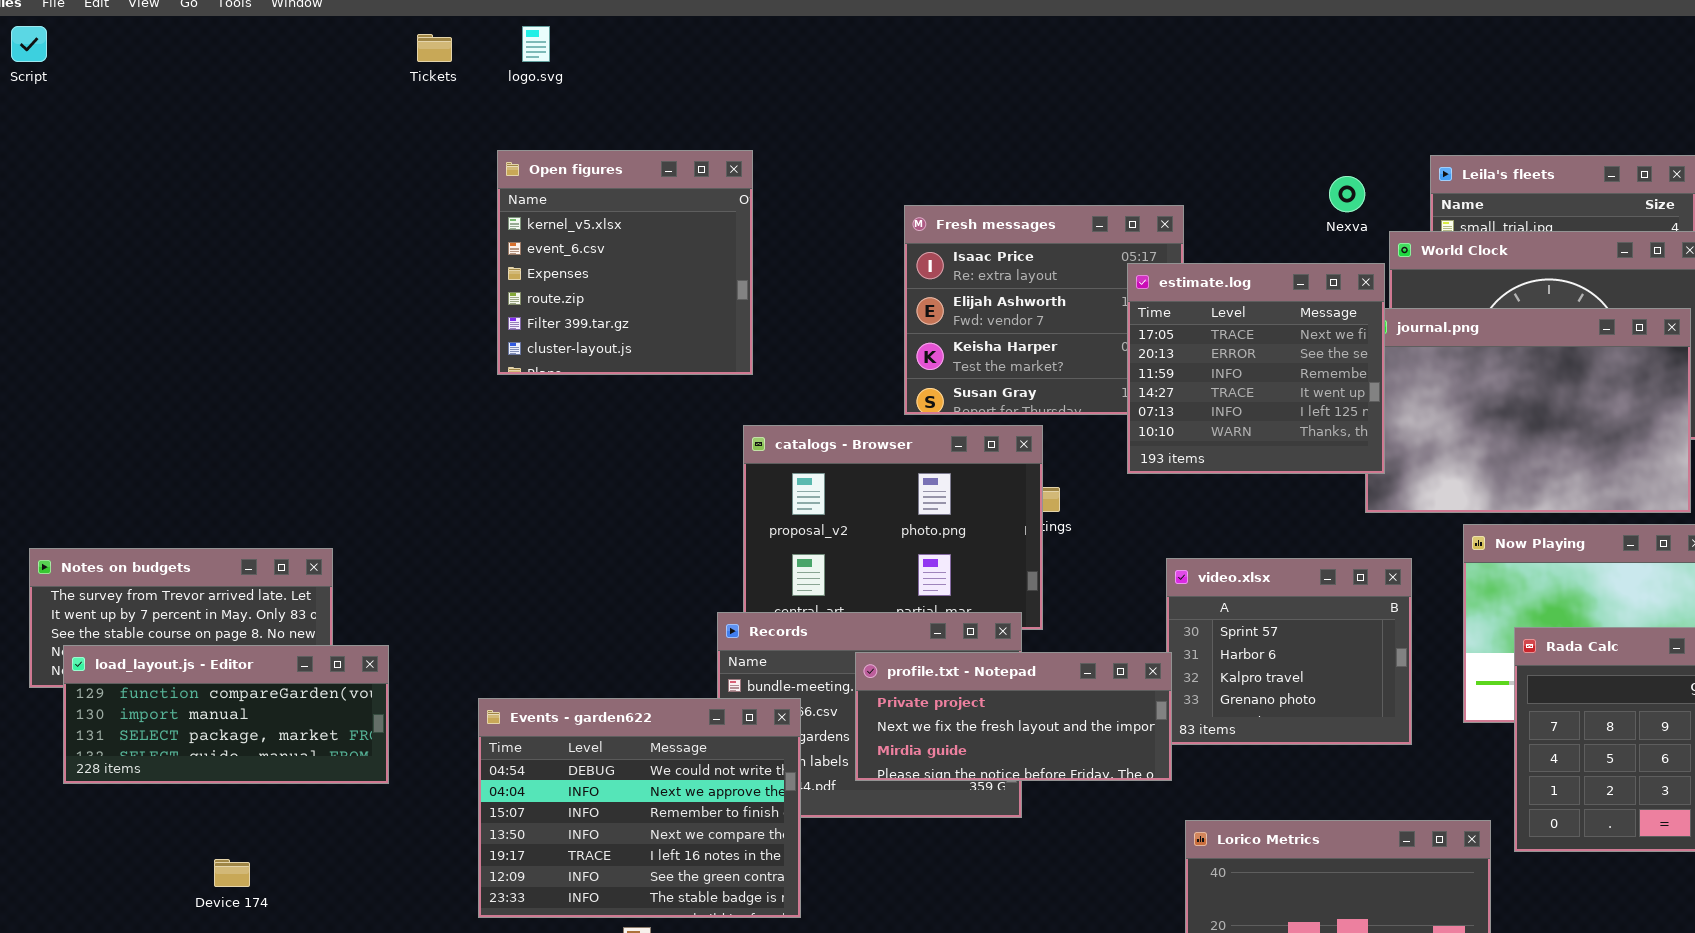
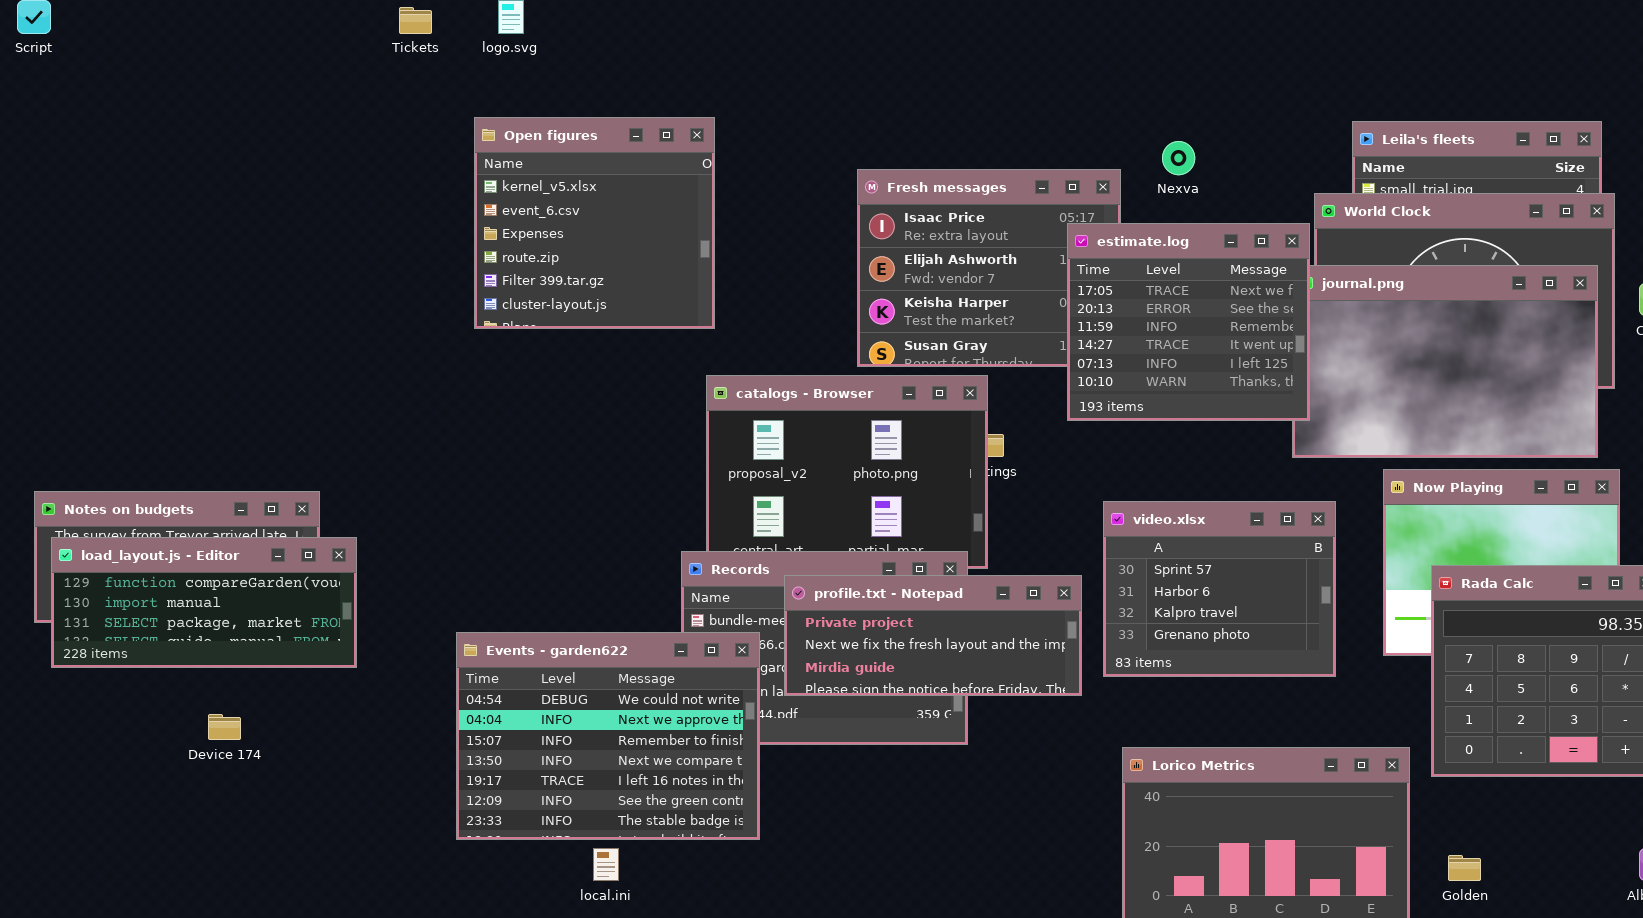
Nexva: [1329,176,1365,212] -> [1162,141,1195,175], moved
load_layout.js - Editor: [63,645,389,784] -> [51,537,357,668], moved
profile.txt - Notepad: [855,652,1172,781] -> [784,575,1082,696], moved
Device 174: [214,859,250,887] -> [208,714,241,740], moved

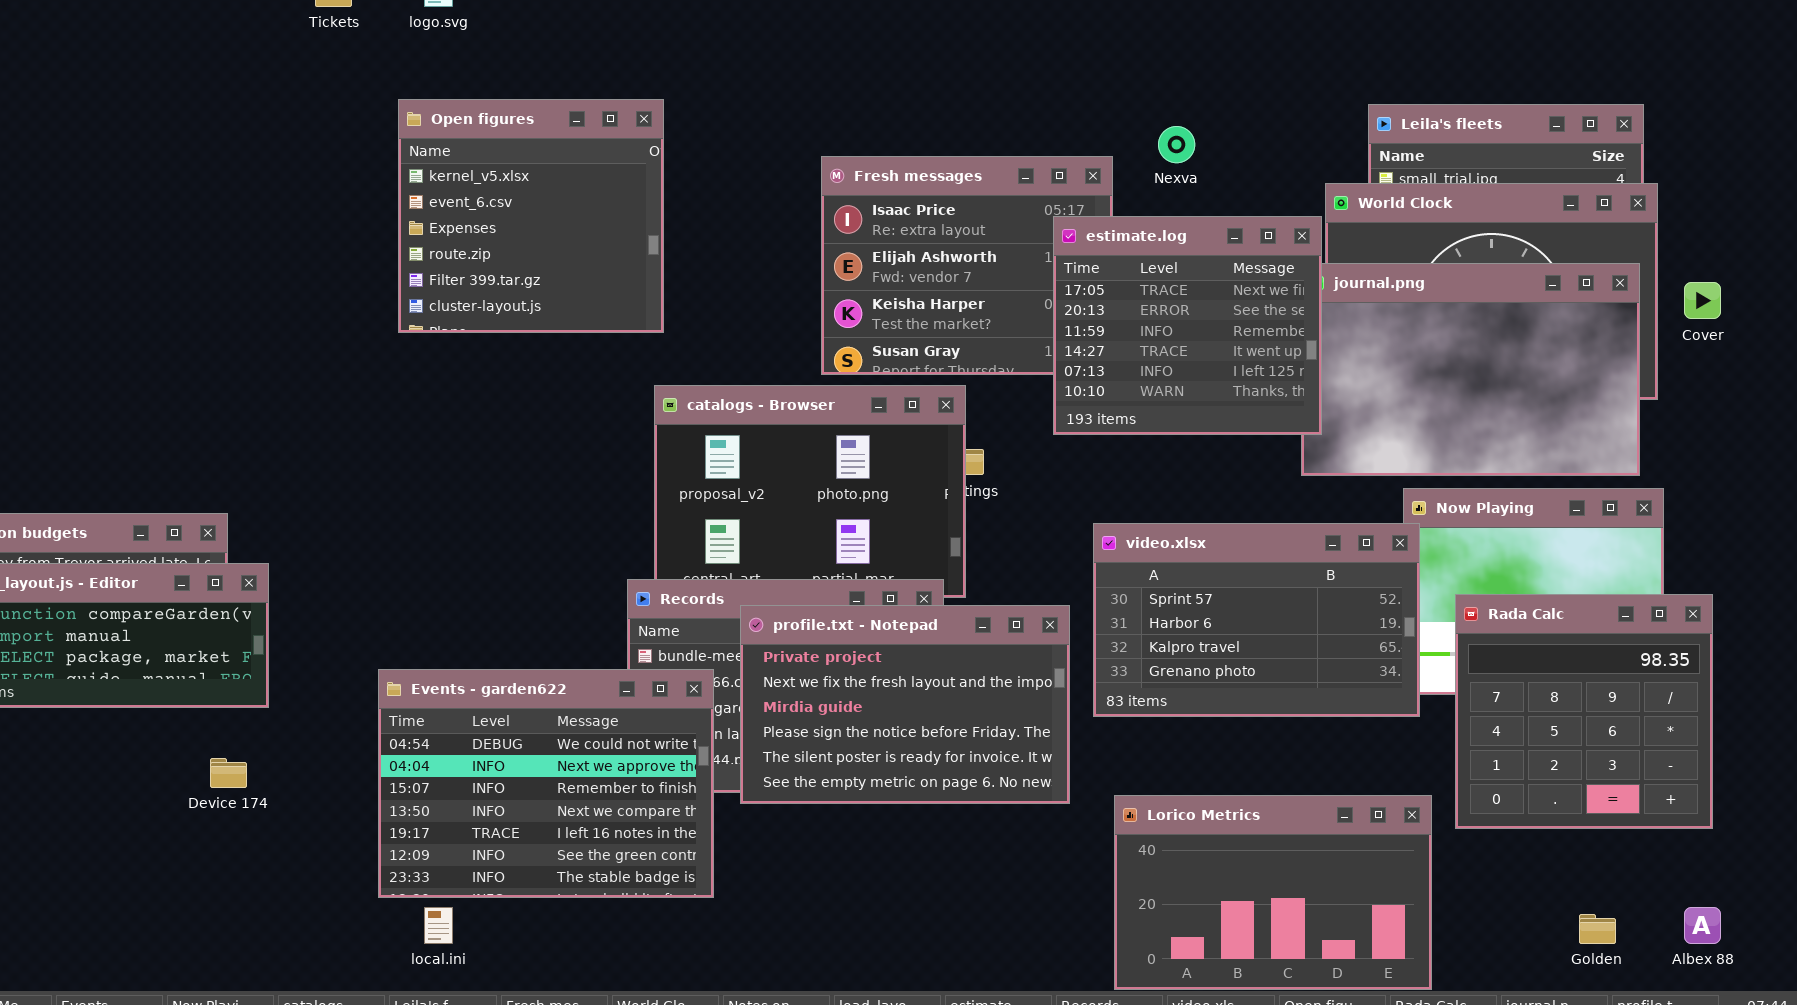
video.xlsx: [1103,501,1336,677] -> [1093,523,1420,717], resized
profile.txt - Notepad: [784,575,1082,696] -> [740,605,1070,804], resized
Device 174: [208,714,241,740] -> [210,758,247,788], moved
local.ini: [593,848,619,881] -> [424,907,453,944], moved
Golden: [1448,855,1481,881] -> [1579,914,1616,944], moved

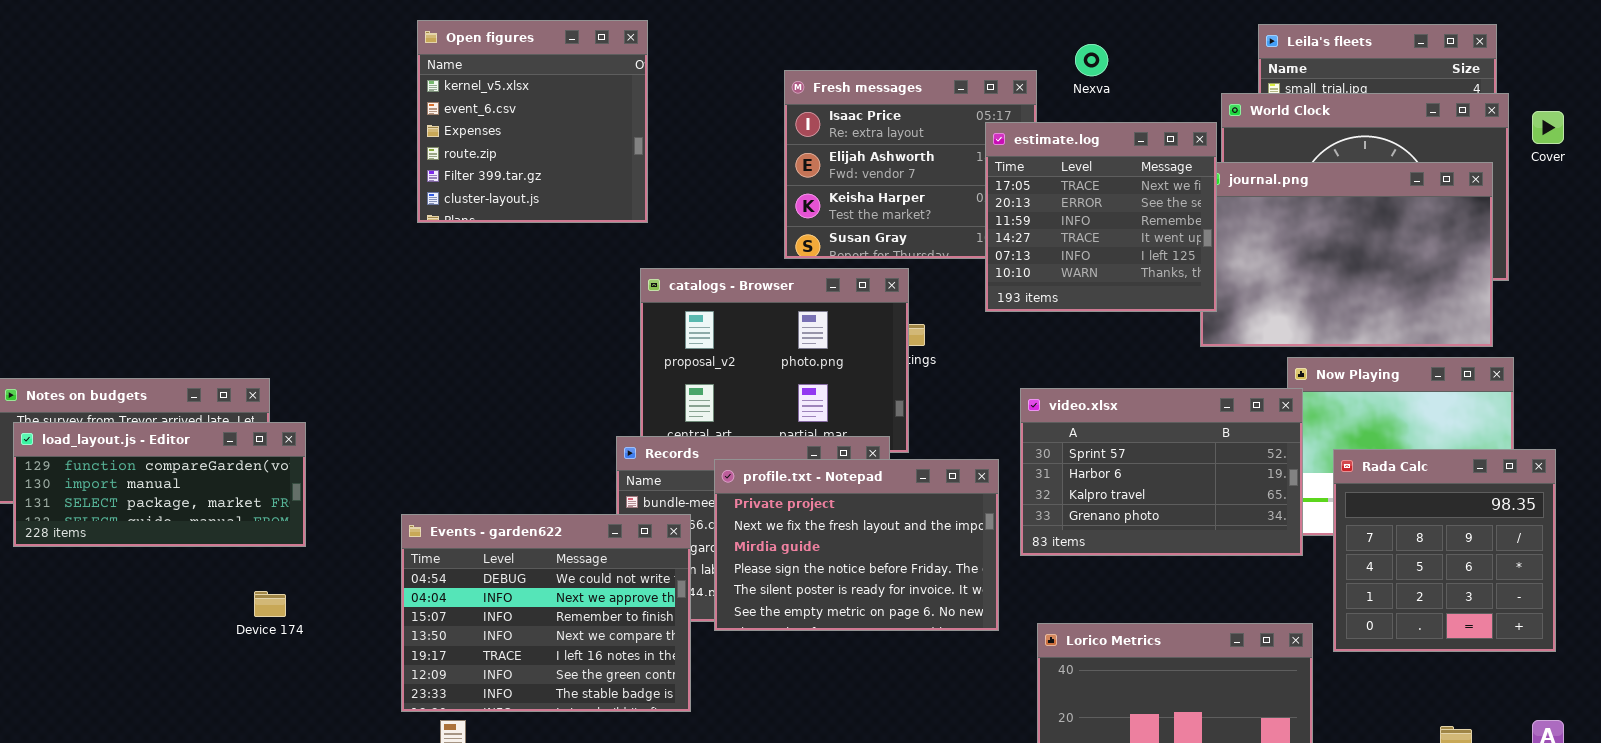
Cover: [1684,282,1721,319] -> [1532,111,1564,144], moved

